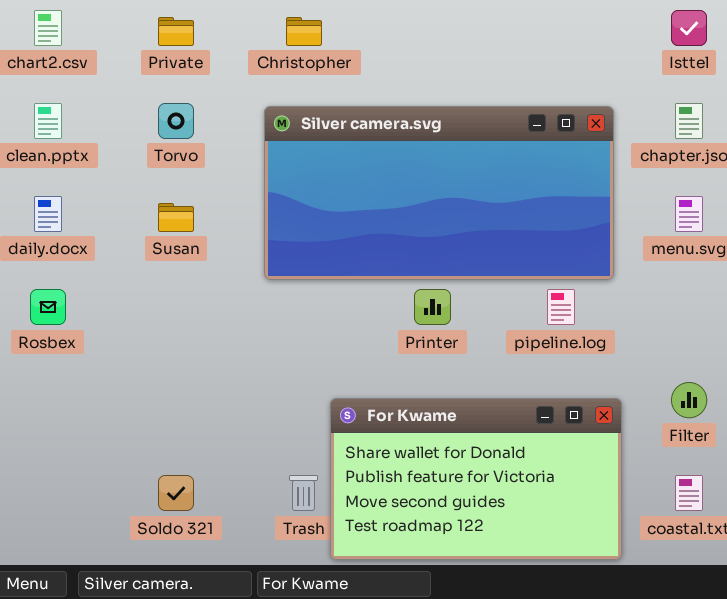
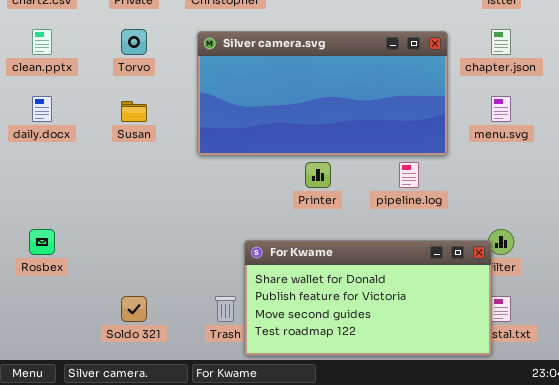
Rosbex: [30,289,66,325] -> [29,229,55,255], moved
For Kwame: [330,398,622,560] -> [244,240,492,356], resized

